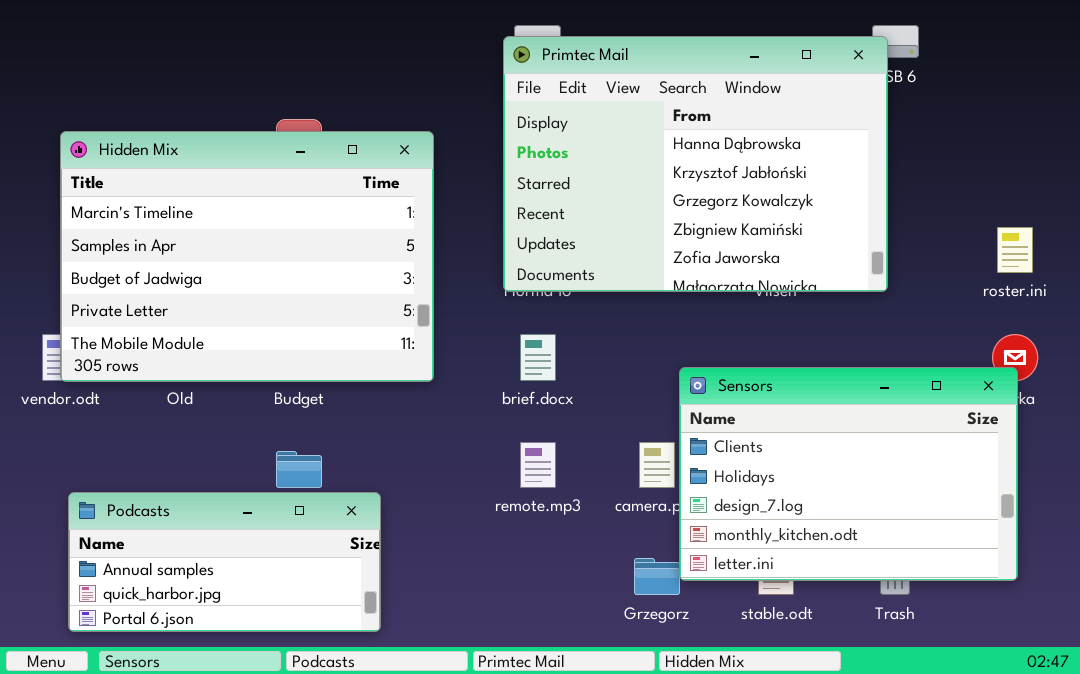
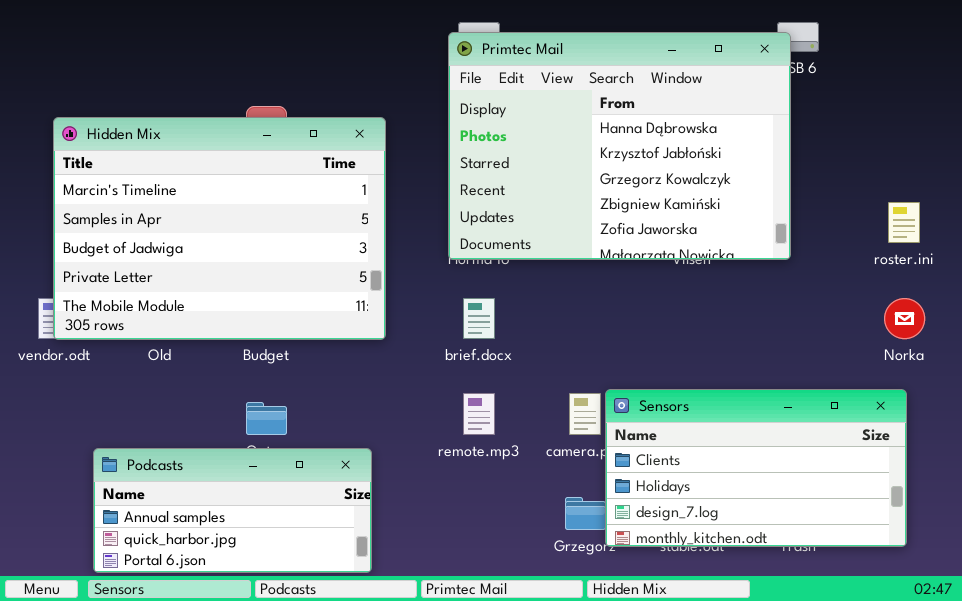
Sensors: [679,367,1018,581] -> [605,389,907,547], moved, resized
Podcasts: [68,492,381,632] -> [93,448,372,573], moved

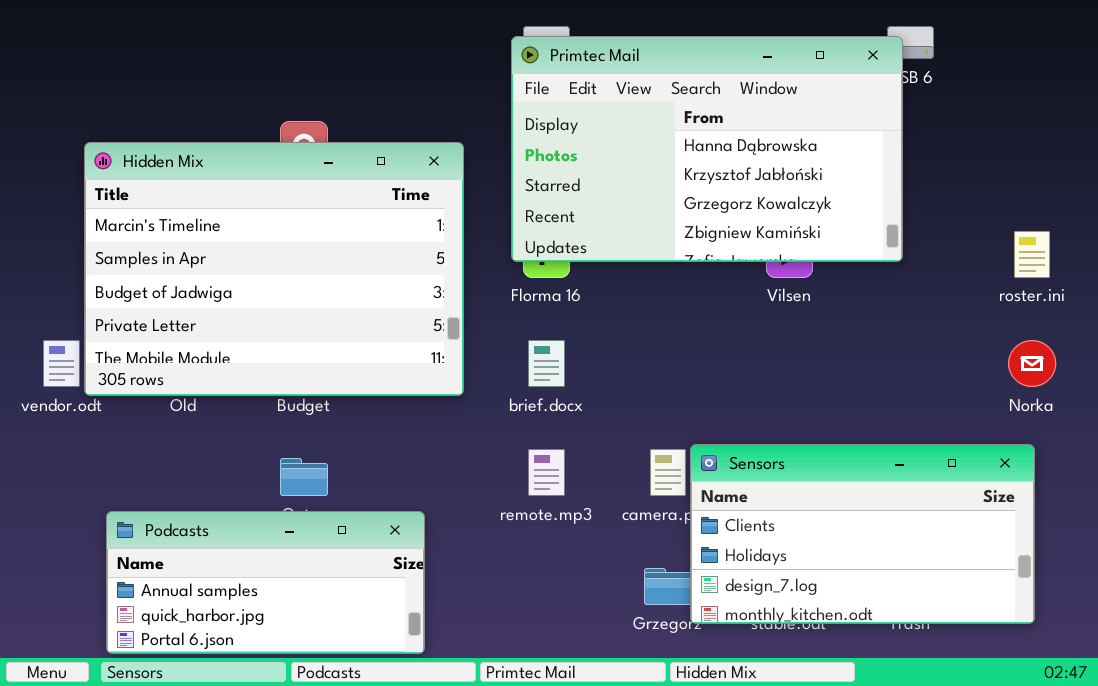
Primtec Mail: [448,32,791,260] -> [511,36,903,262], resized
Hidden Mix: [53,117,386,340] -> [84,142,464,396], moved

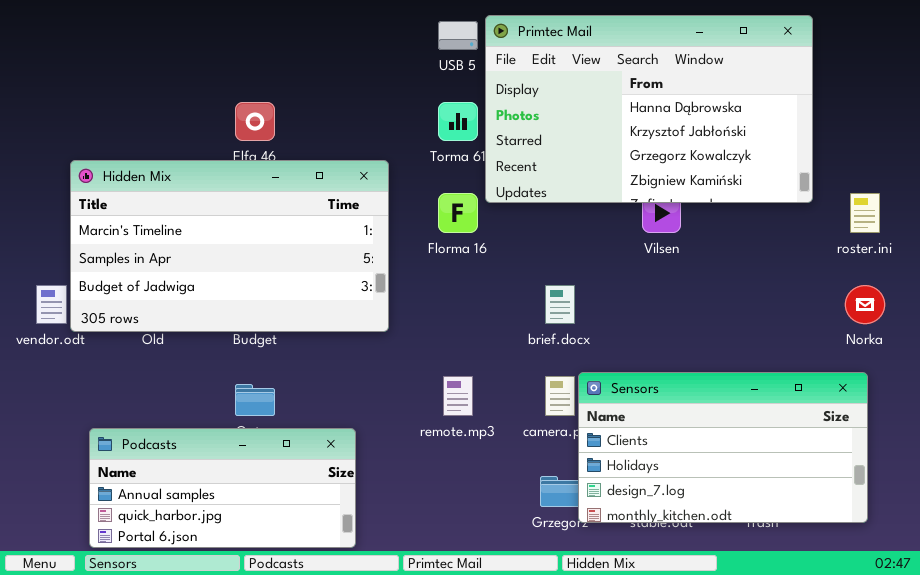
Primtec Mail: [511,36,903,262] -> [485,15,813,203], moved
Hidden Mix: [84,142,464,396] -> [70,160,389,332], resized
brief.docx: [528,340,565,387] -> [545,285,575,324], moved

